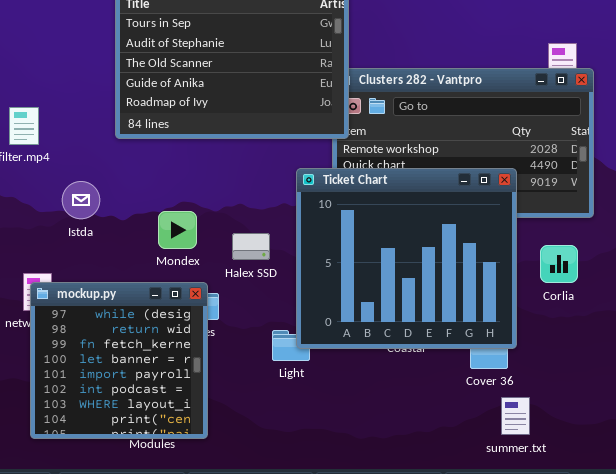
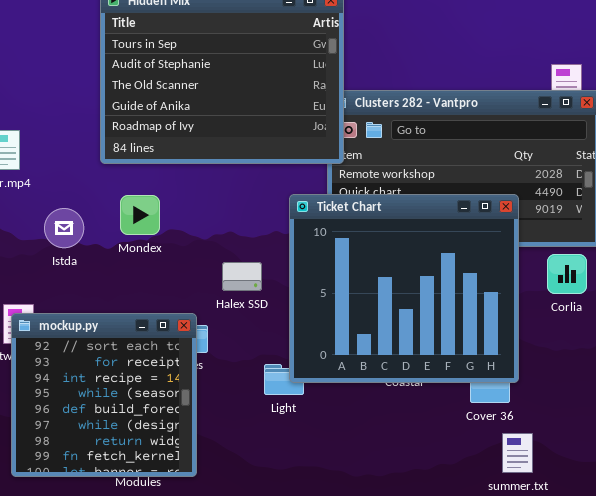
Mondex: [158,211,197,249] -> [120,195,160,235], moved
Corlia: [540,245,578,283] -> [547,254,587,294], moved
mockup.py: [30,282,208,439] -> [11,313,197,477], scrolled up 5 rows

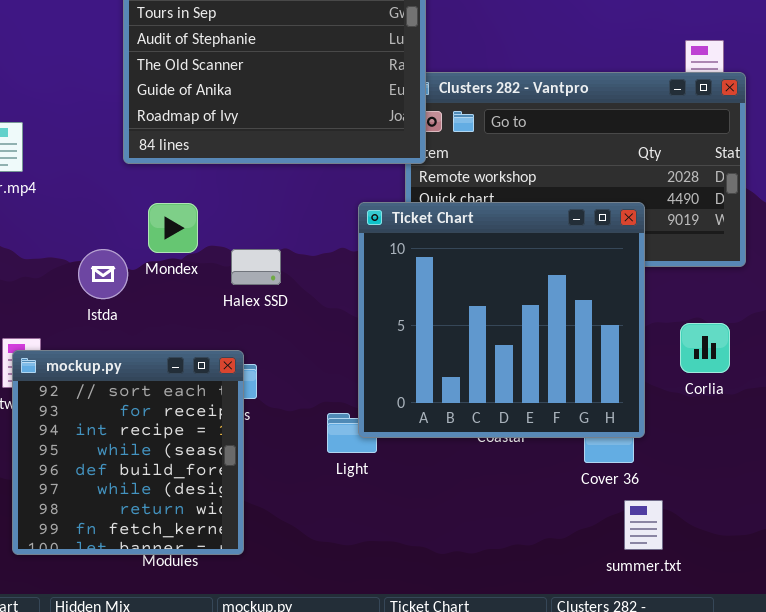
Istda: [44,208,84,248] -> [78,249,128,299], moved
Corlia: [547,254,587,294] -> [680,323,730,373], moved
Halex SSD: [222,262,262,291] -> [231,249,281,285], moved

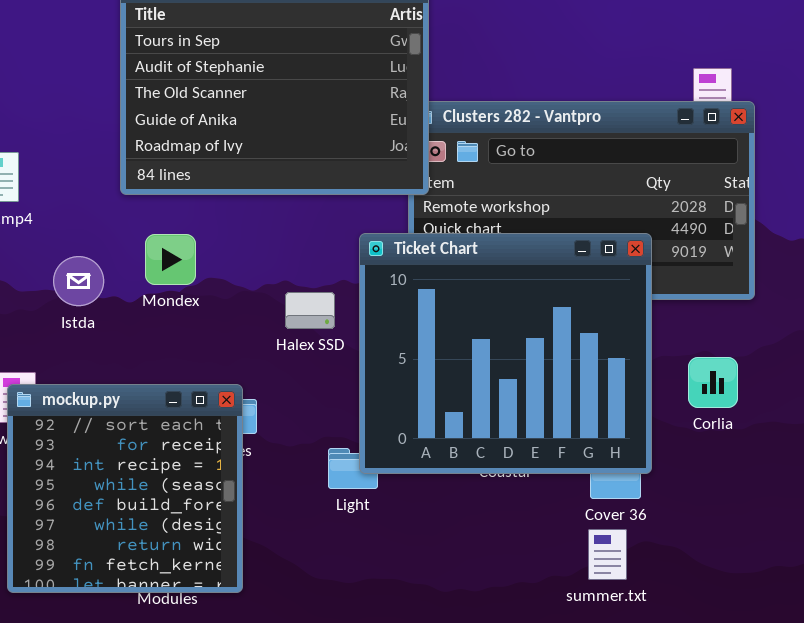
Istda: [78,249,128,299] -> [53,256,104,306], moved
Halex SSD: [231,249,281,285] -> [285,292,335,329], moved
summer.txt: [624,500,663,550] -> [588,529,627,580], moved

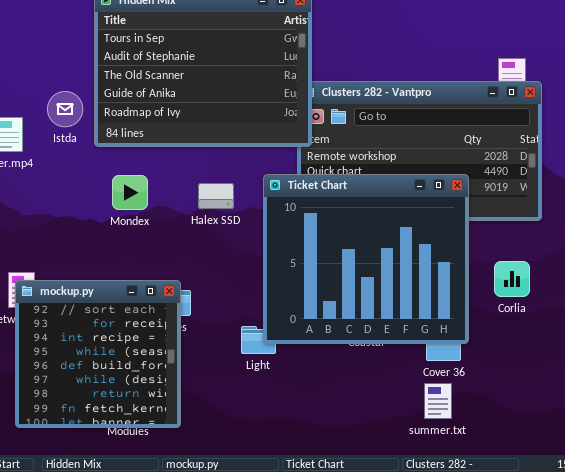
Istda: [53,256,104,306] -> [47,91,83,127], moved
Halex SSD: [285,292,335,329] -> [198,183,234,209], moved

